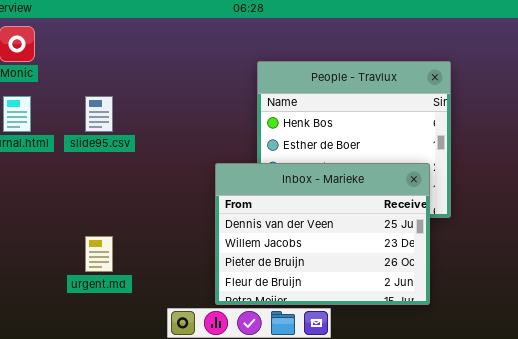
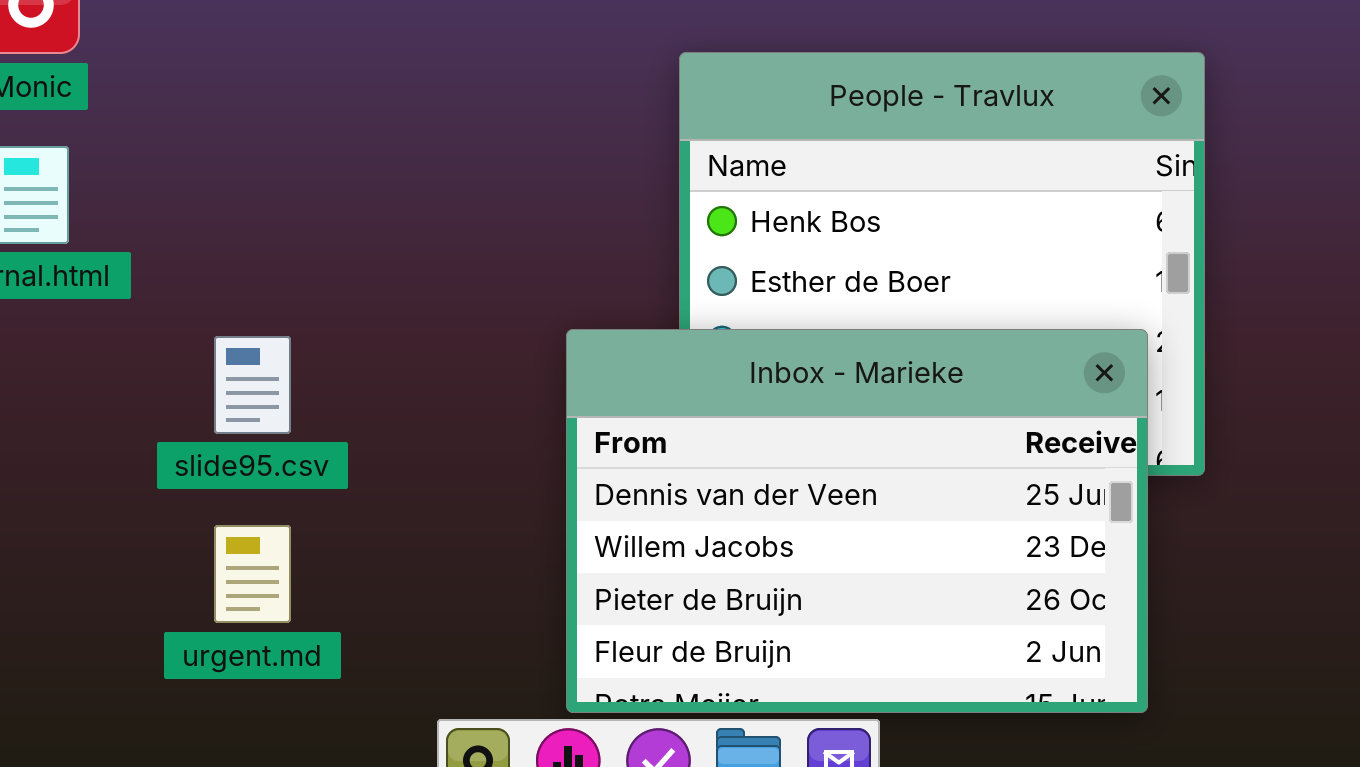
slide95.csv: [85,96,113,132] -> [214,336,291,434], moved

